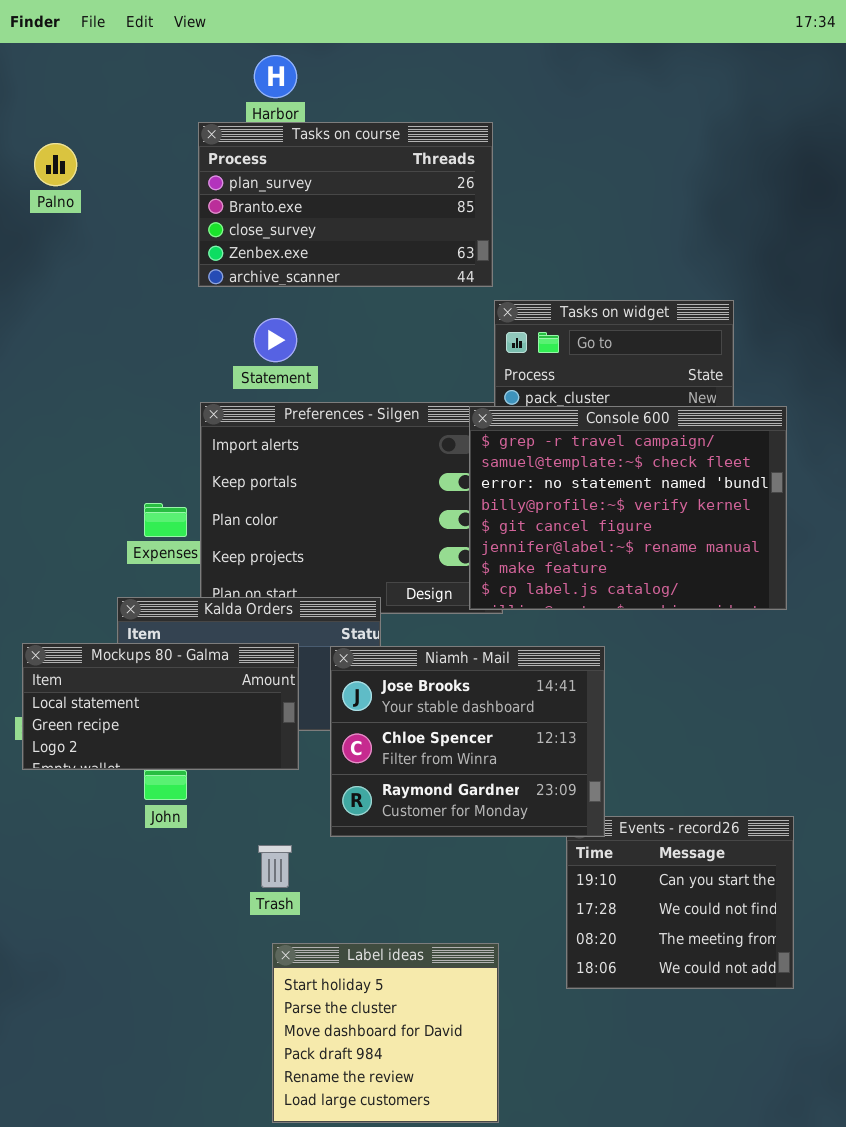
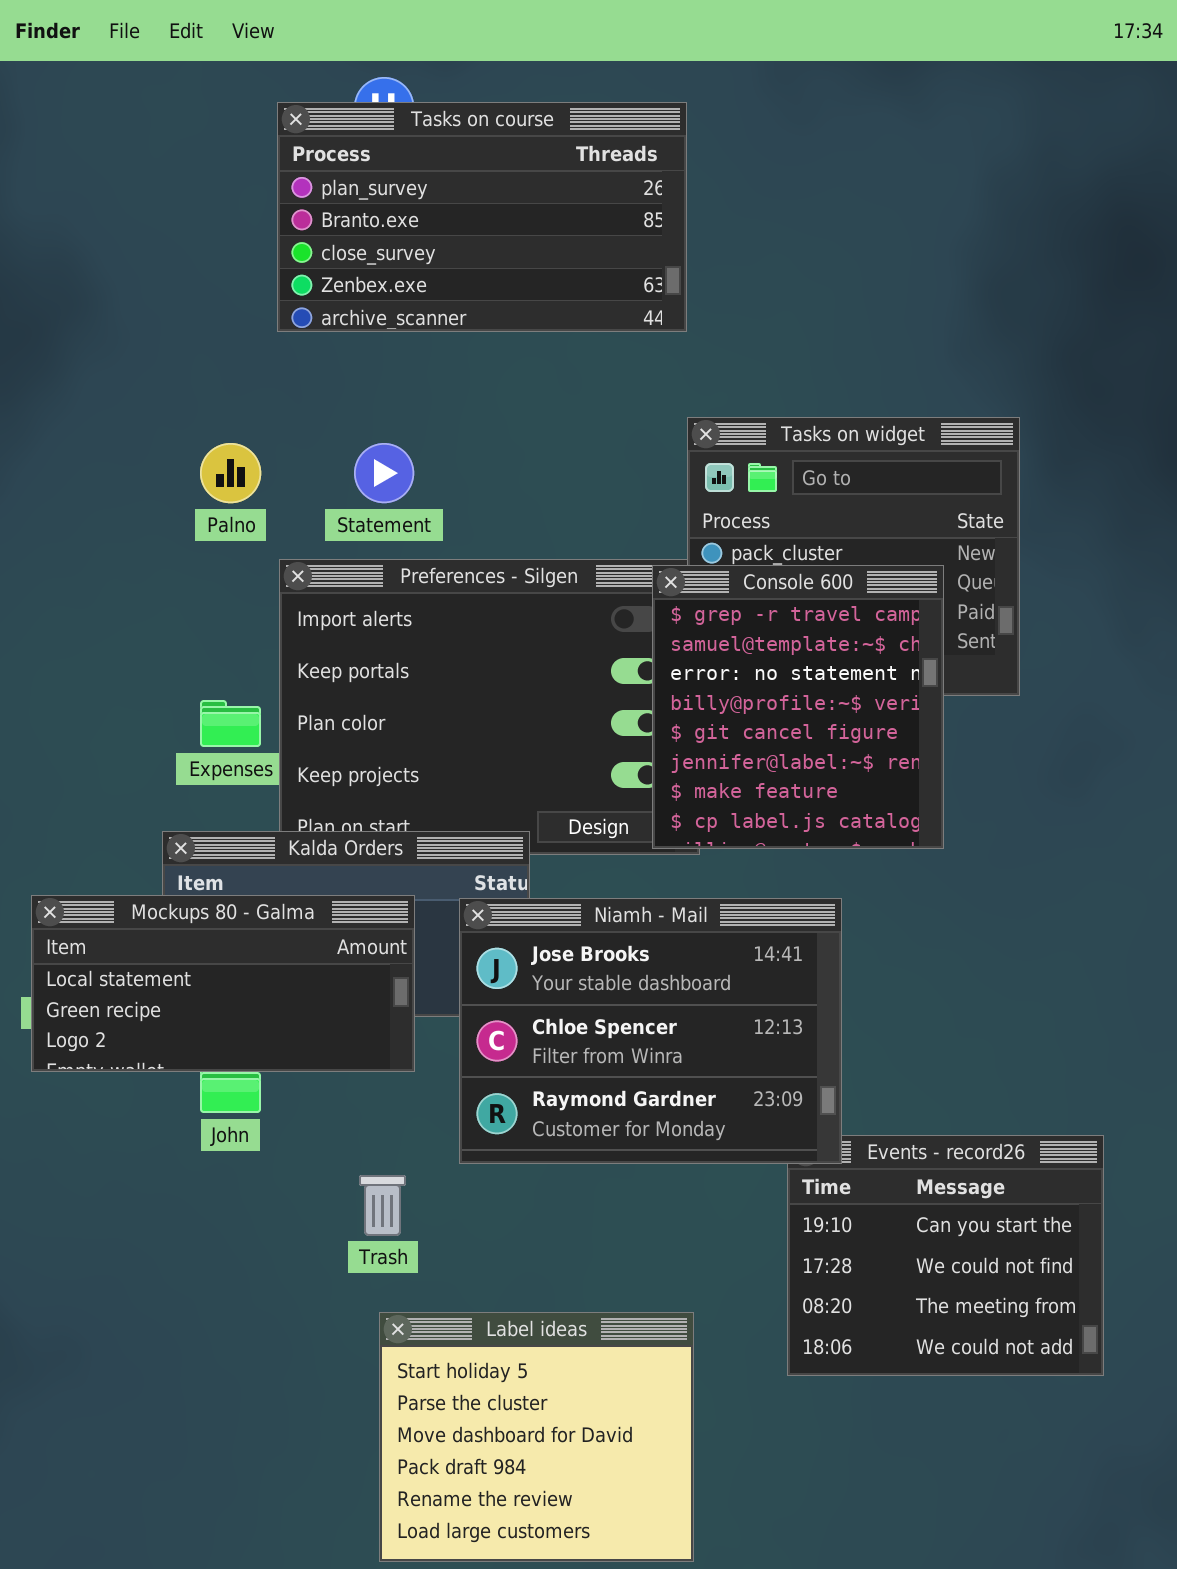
Tasks on course: [198,122,493,287] -> [277,102,687,332], moved
Palno: [34,143,77,186] -> [200,443,261,503], moved
Console 600: [469,406,787,610] -> [652,565,944,849], resized

